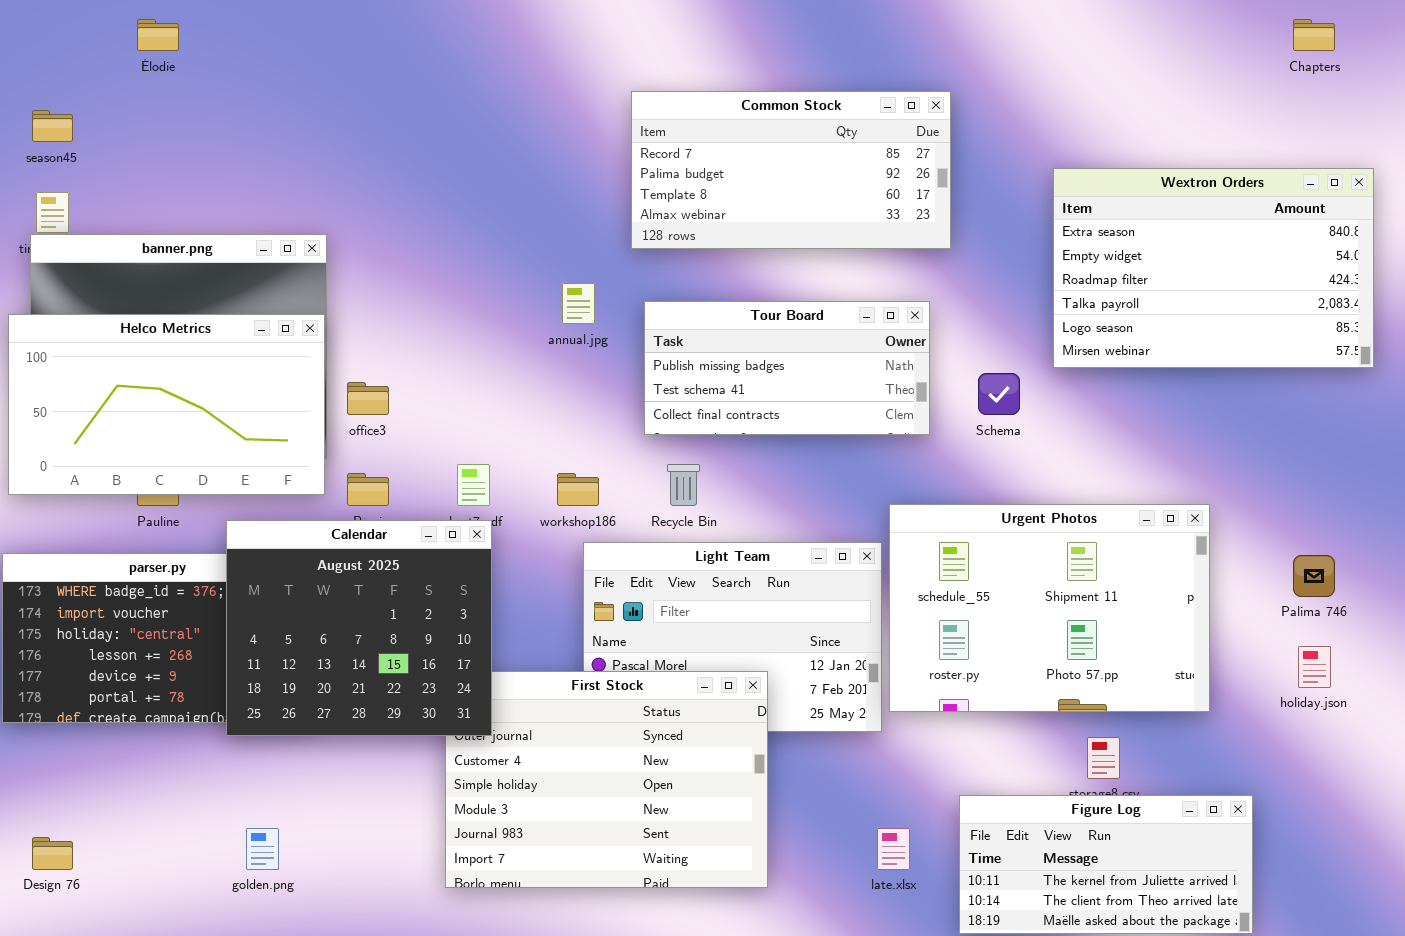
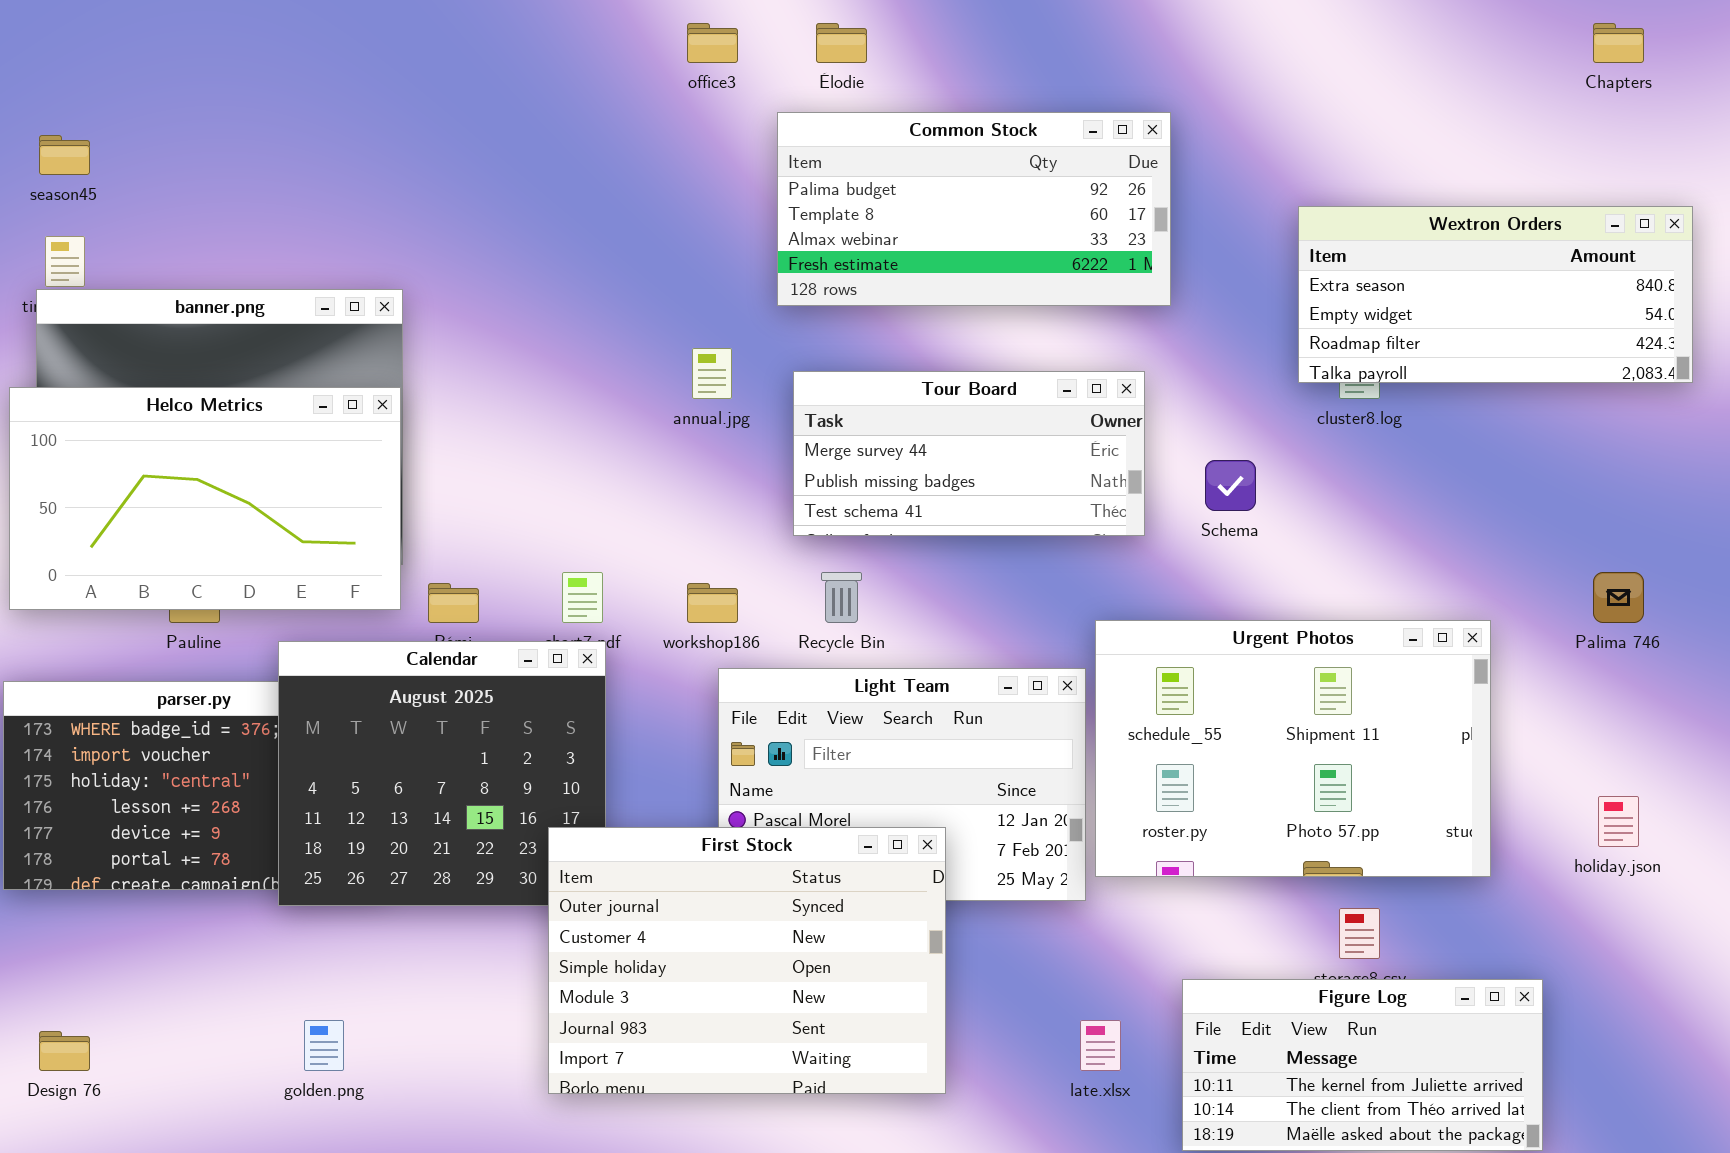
Élodie: [137,19,179,51] -> [816,23,867,63], moved
Common Stock: [631,91,951,249] -> [777,112,1171,306], scrolled down 1 row
Wextron Orders: [1053,168,1374,368] -> [1298,206,1693,383], resized
Tour Board: [644,301,930,435] -> [793,371,1145,536], scrolled up 1 row
office3: [347,382,389,415] -> [687,23,738,63], moved
Palima 746: [1293,555,1335,597] -> [1593,572,1644,623], moved
First Stock: [445,671,768,888] -> [548,827,946,1094], raised

